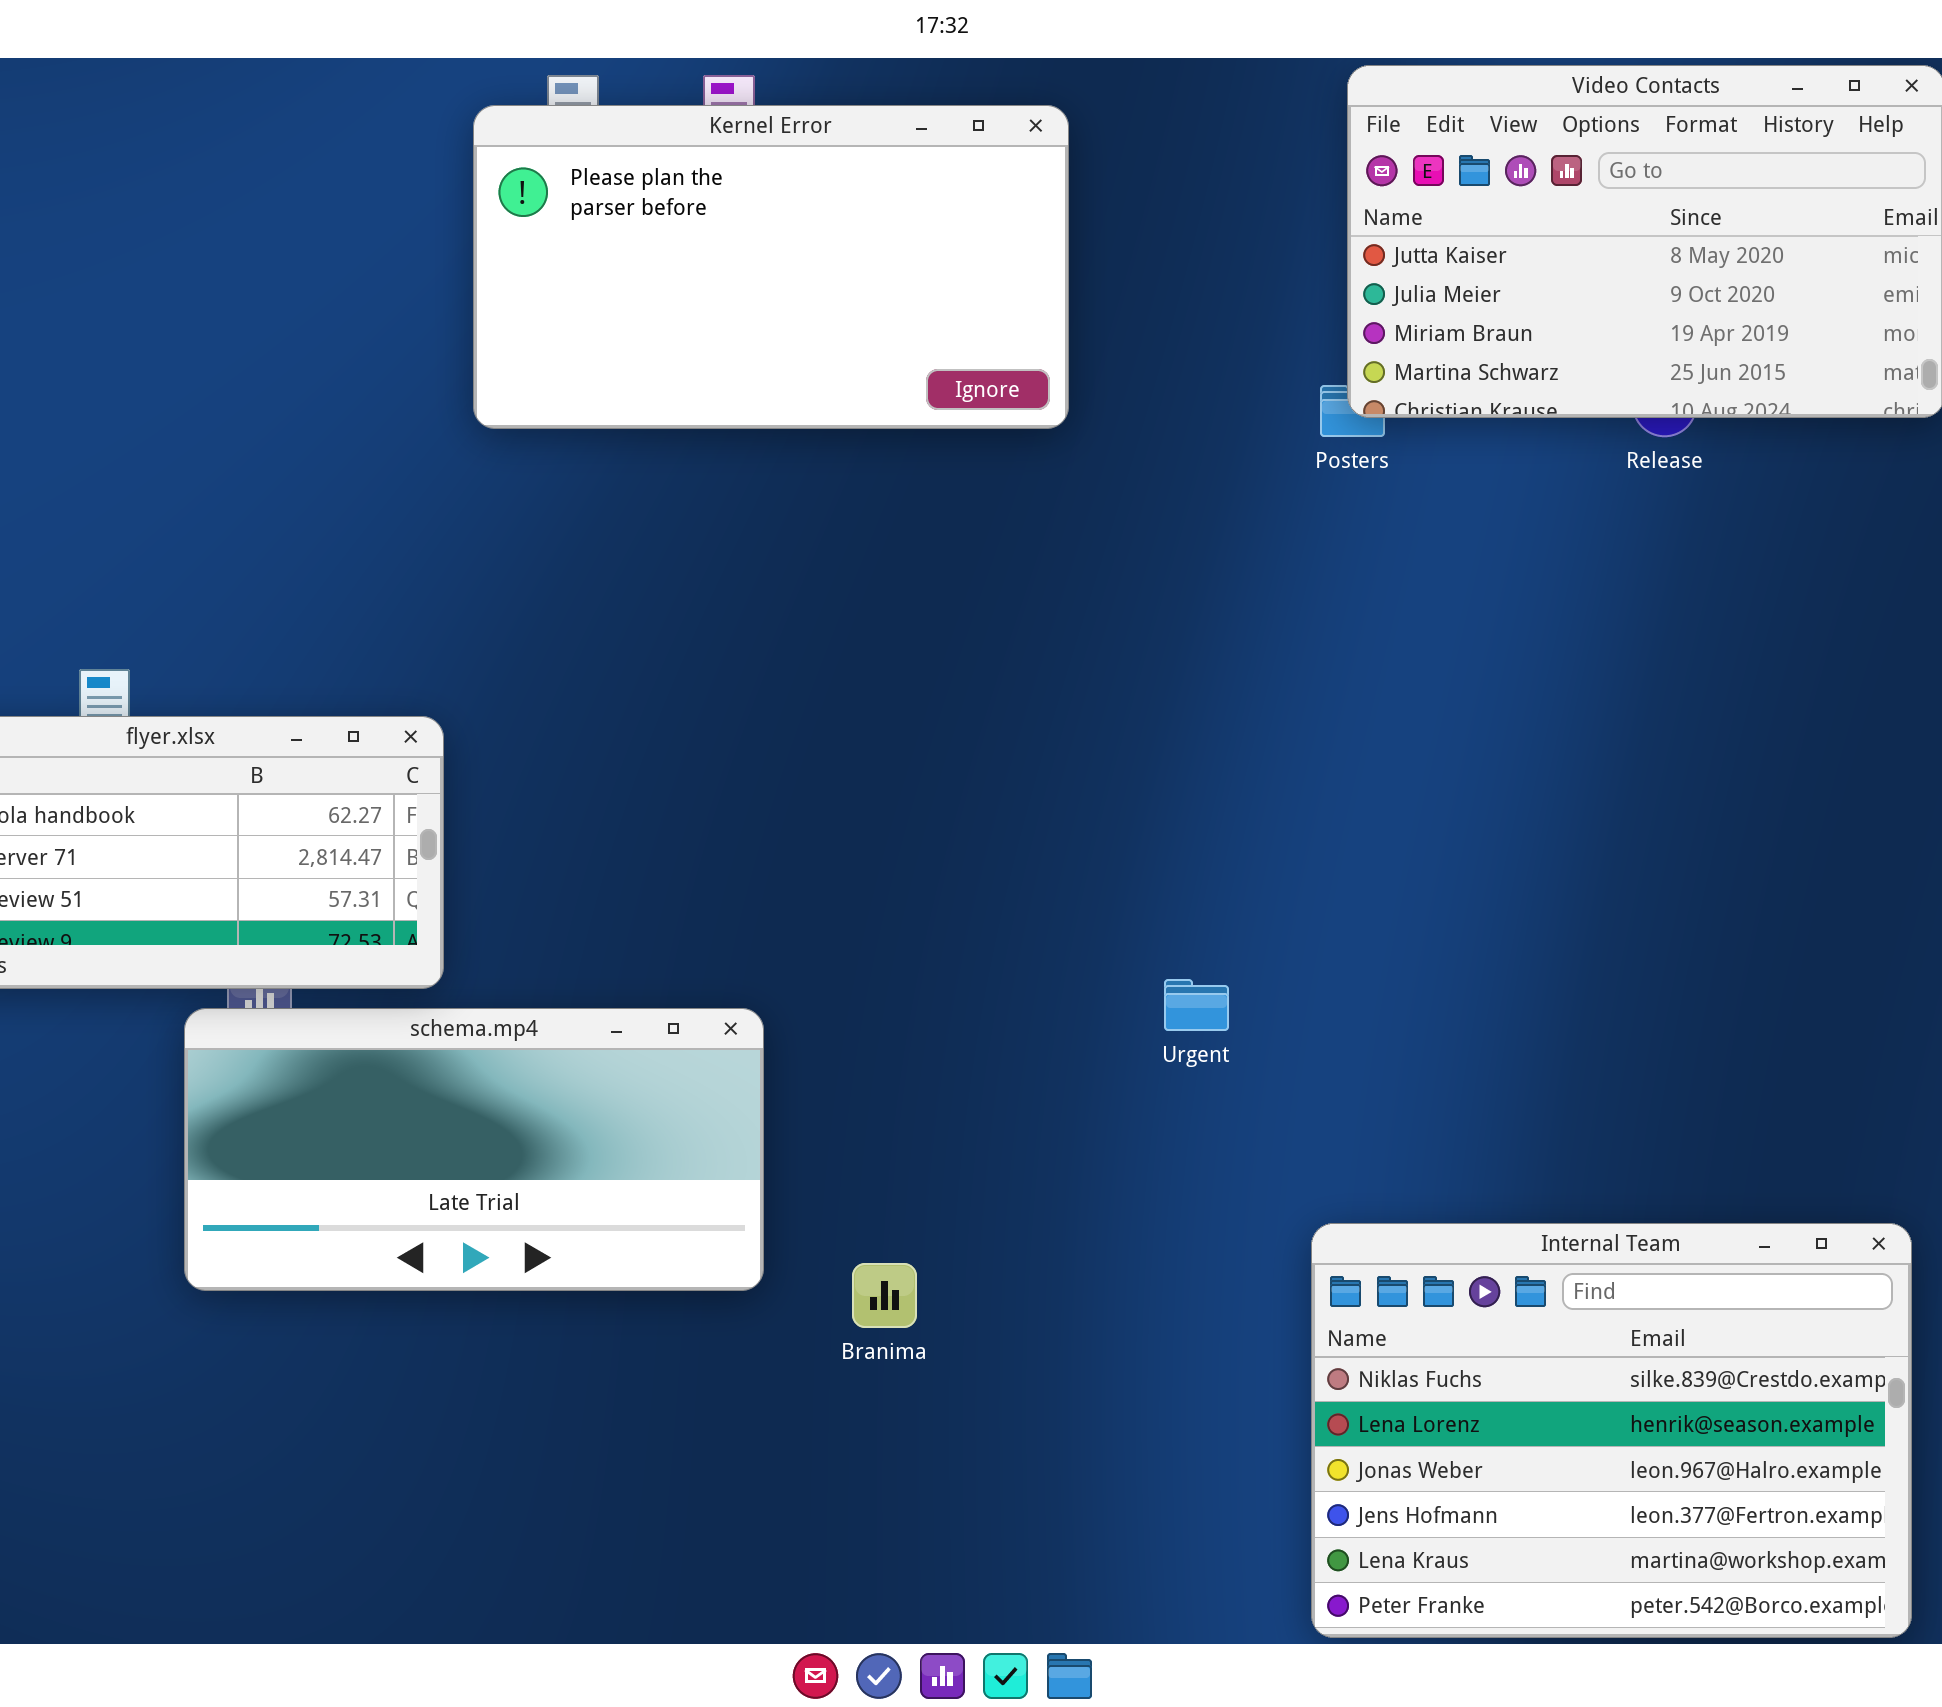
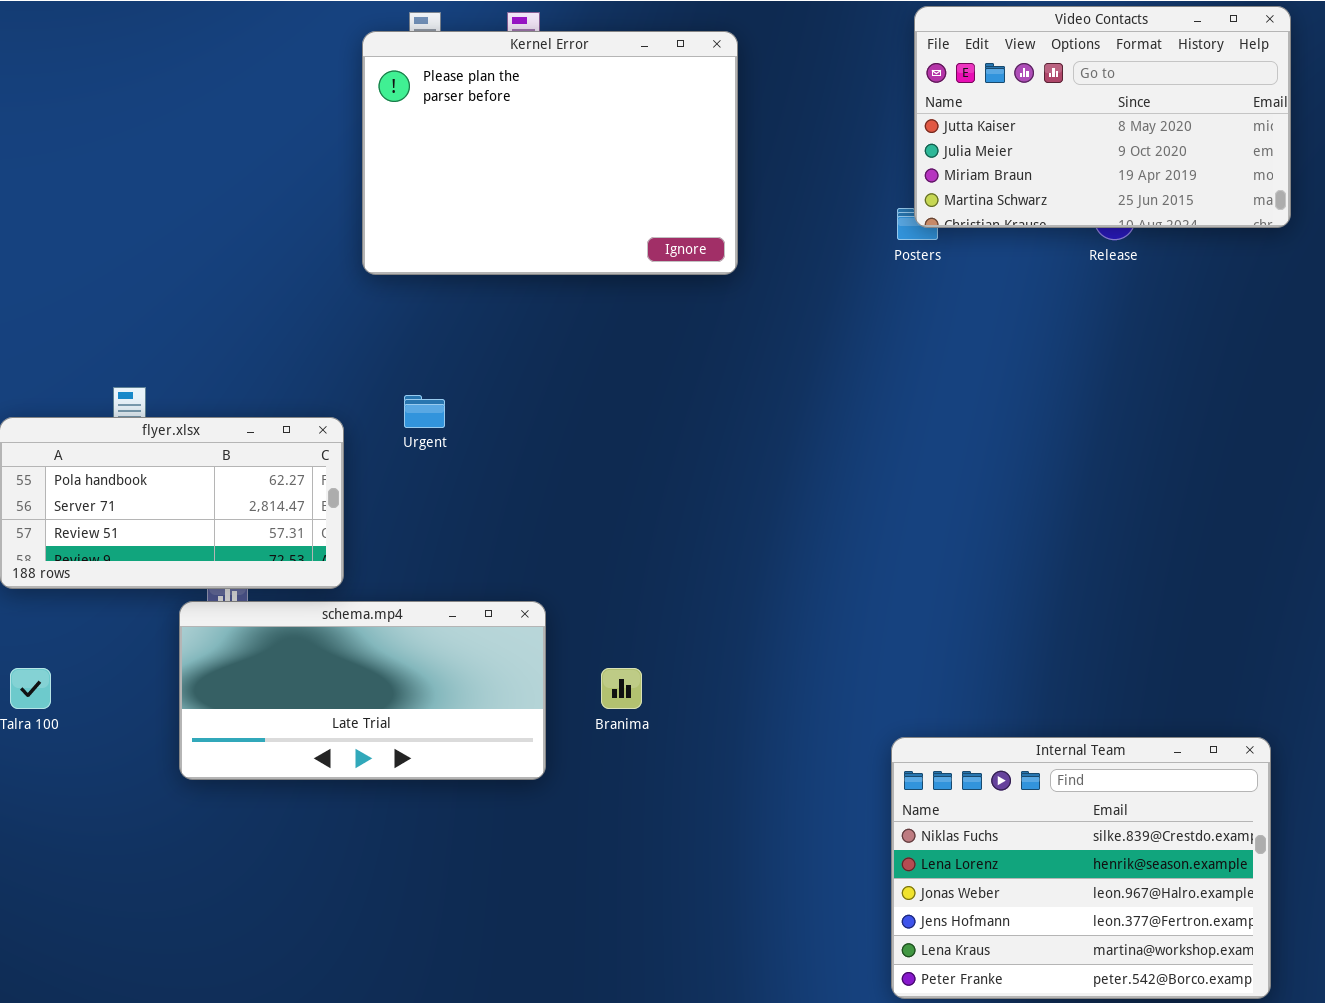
Kernel Error: [473,105,1069,429] -> [362,31,738,275], resized
Urgent: [1164,979,1229,1031] -> [404,395,445,428], moved
Branima: [852,1263,917,1328] -> [601,668,642,709], moved

